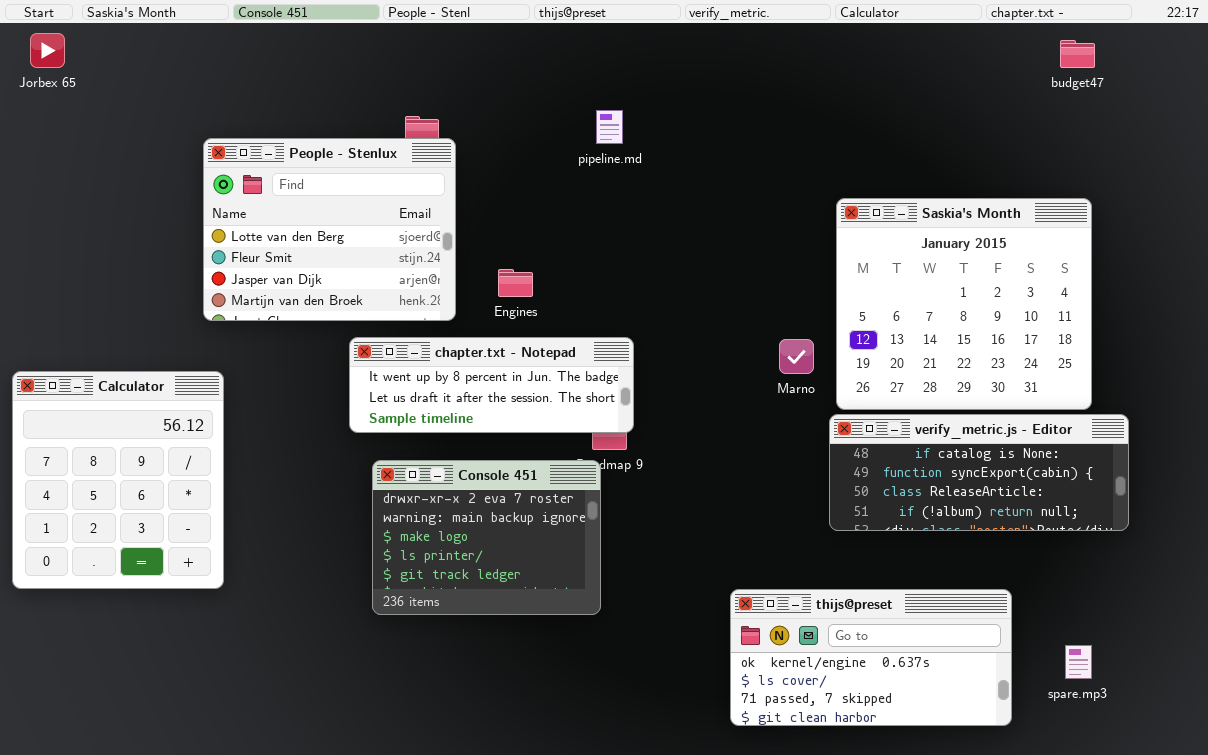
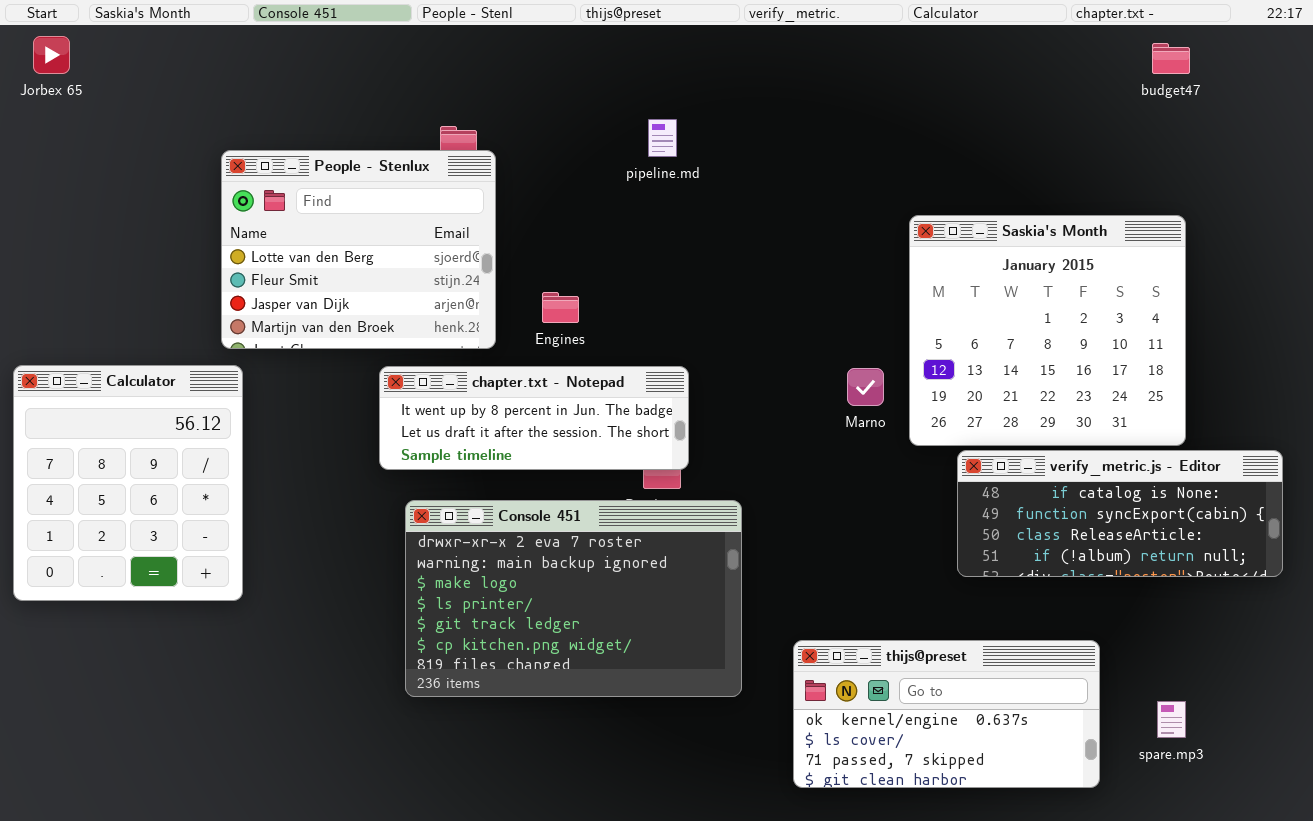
Calculator: [12,371,224,589] -> [13,365,243,601], moved
verify_metric.js - Editor: [829,414,1129,531] -> [957,450,1283,577], moved
Console 451: [372,460,601,615] -> [405,500,742,697], resized

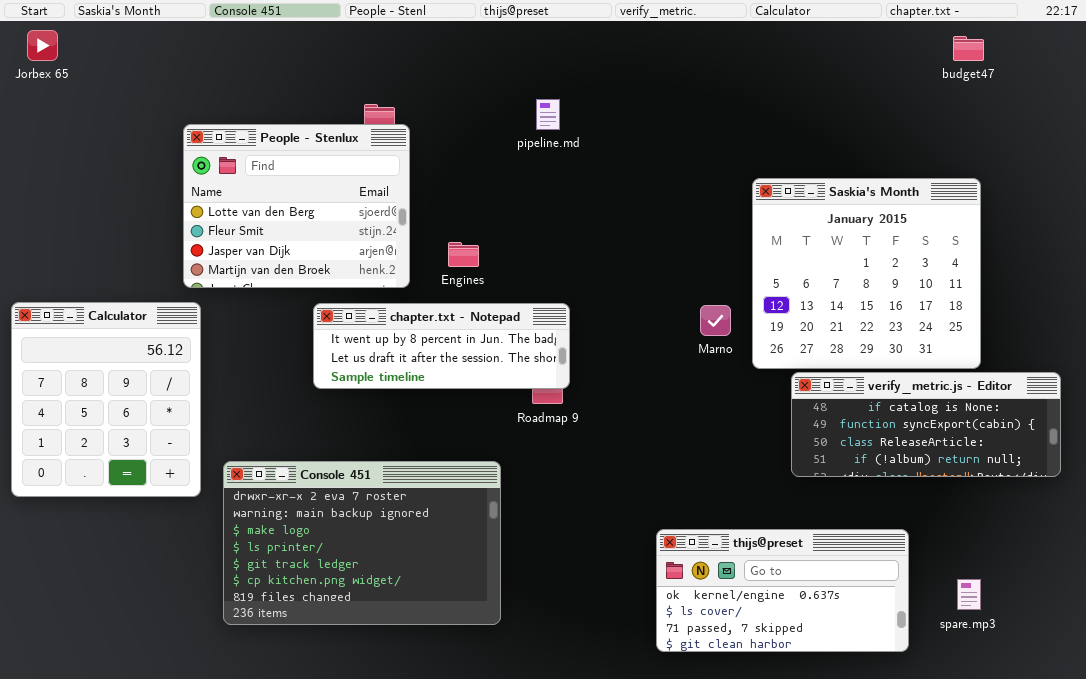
Console 451: [405,500,742,697] -> [223,461,501,625], moved

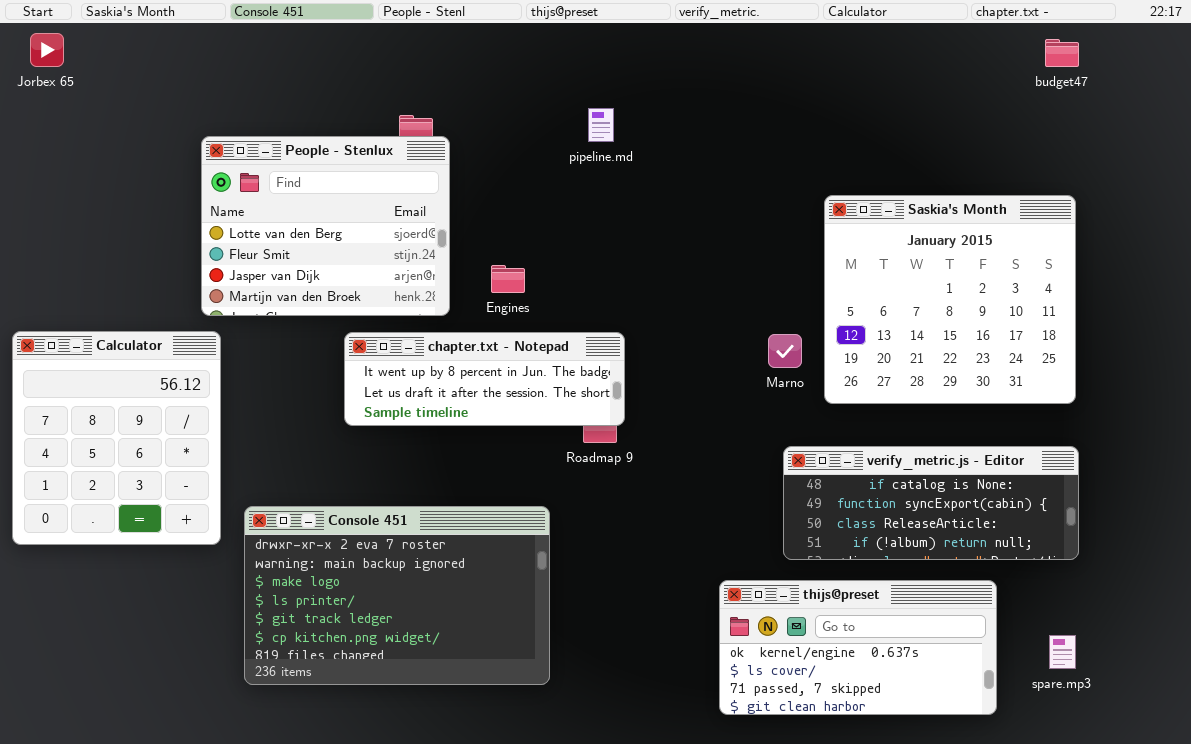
verify_metric.js - Editor: [791,372,1061,477] -> [783,446,1079,560], moved

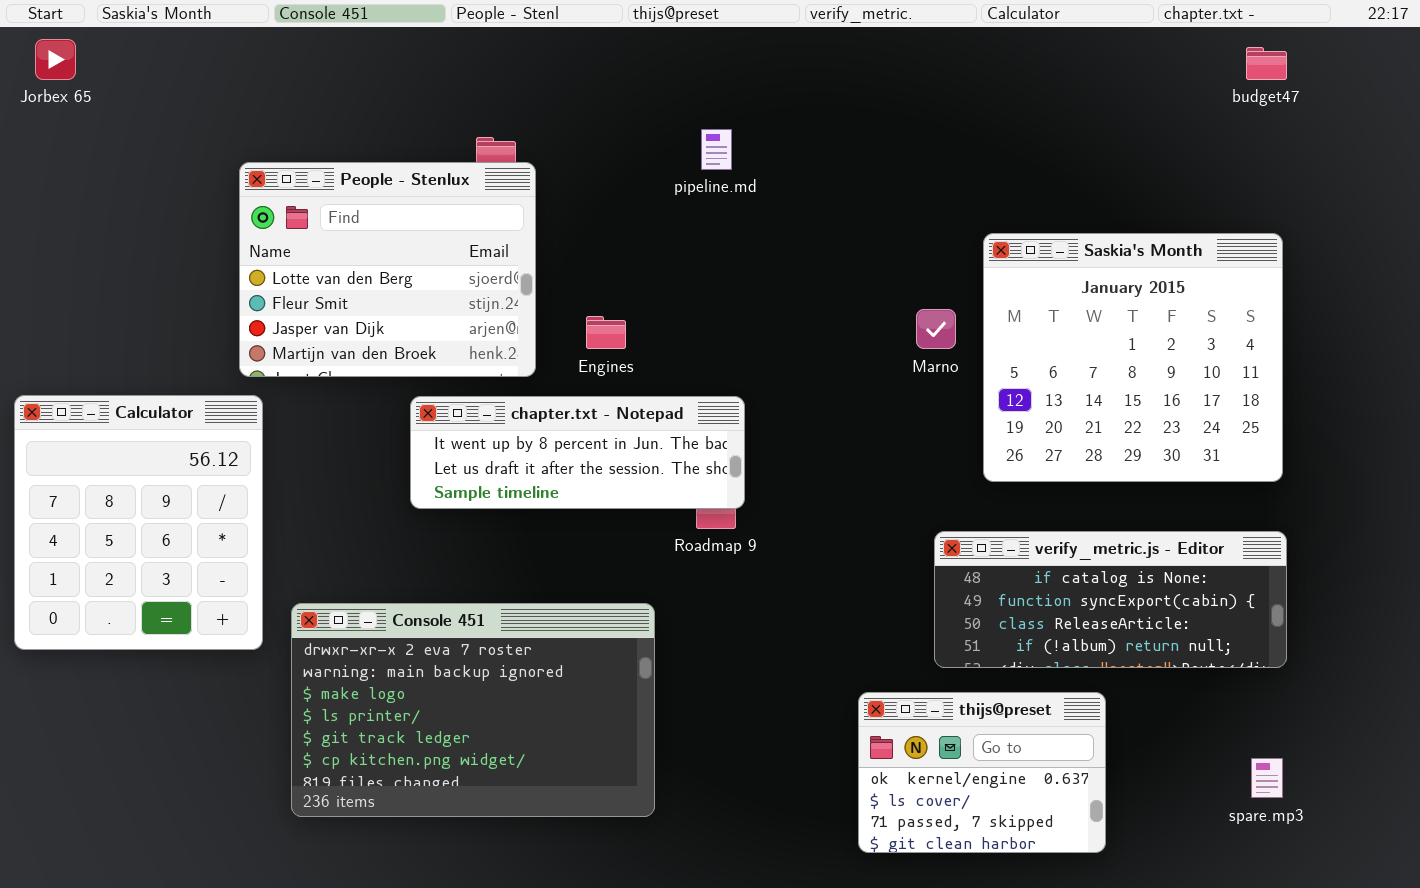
Marno: [768,334,802,368] -> [916,309,956,349], moved
thijs@preset: [719,580,997,715] -> [858,692,1106,853], resized

